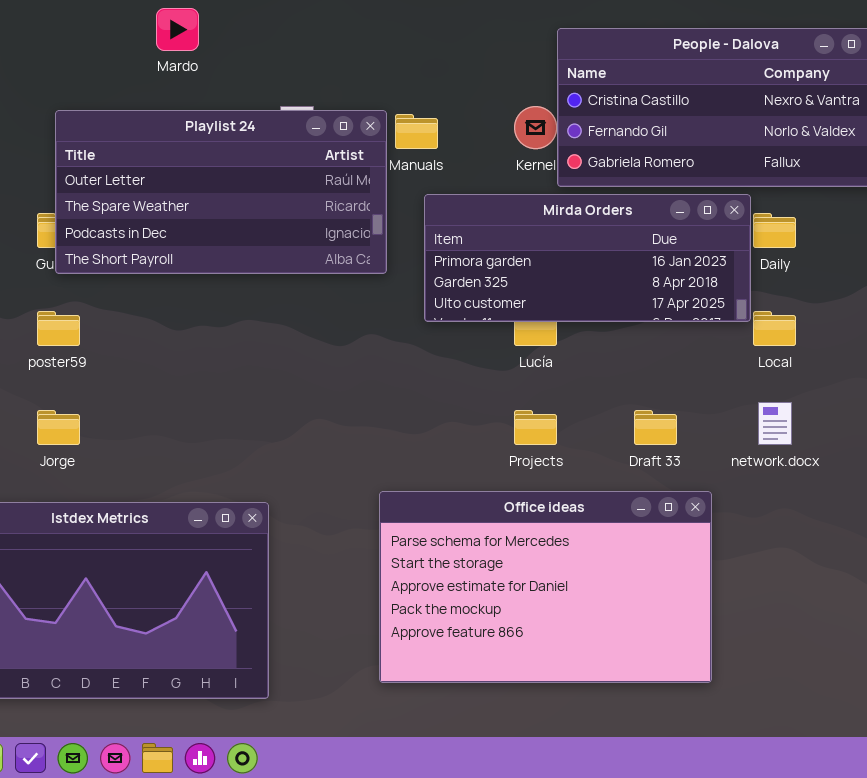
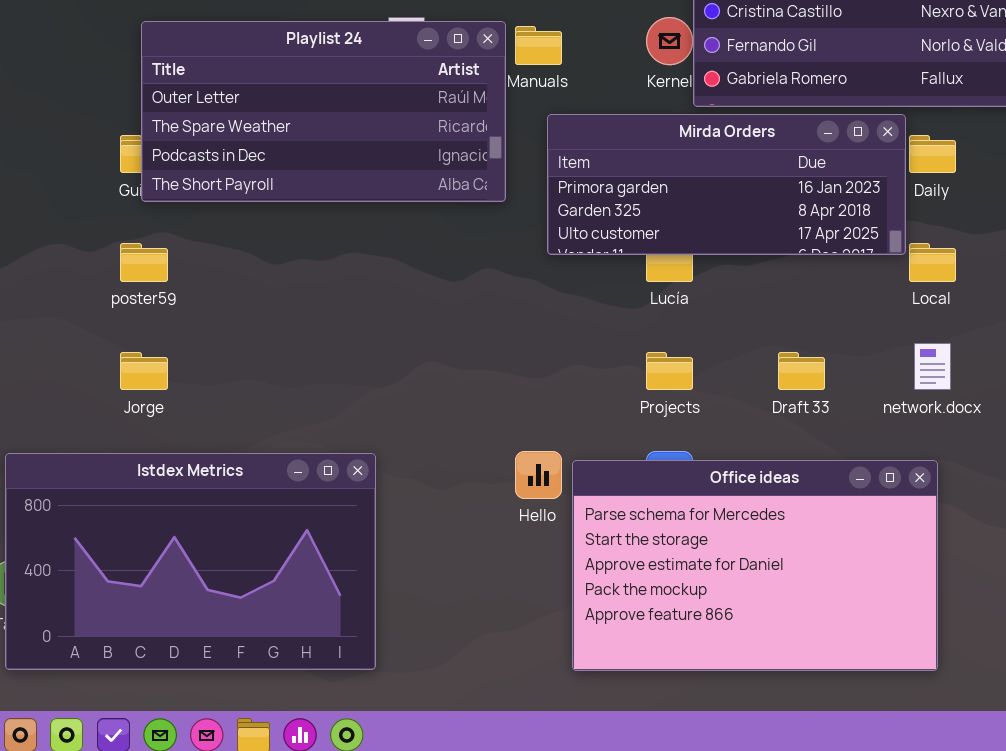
Office ideas: [379,491,712,683] -> [572,460,938,671], moved

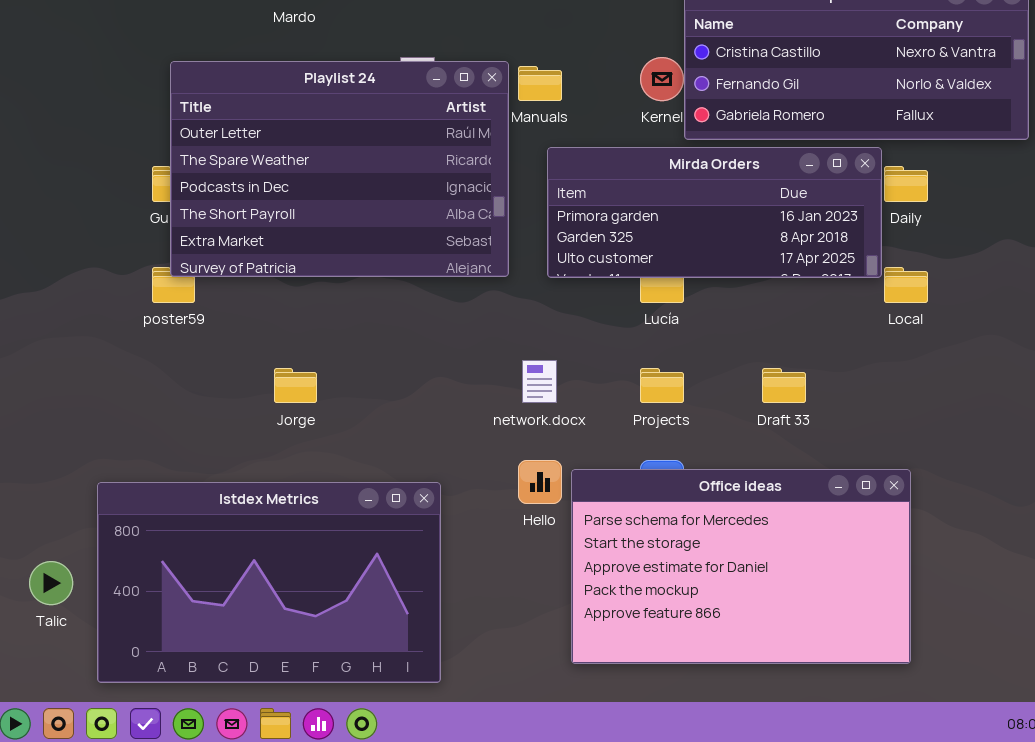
Playlist 24: [141,21,506,202] -> [170,61,509,277], resized
network.docx: [914,343,951,390] -> [522,360,557,403], moved
Jorge: [120,352,168,390] -> [274,368,317,403], moved
Istdex Metrics: [5,453,376,670] -> [97,482,441,683], moved

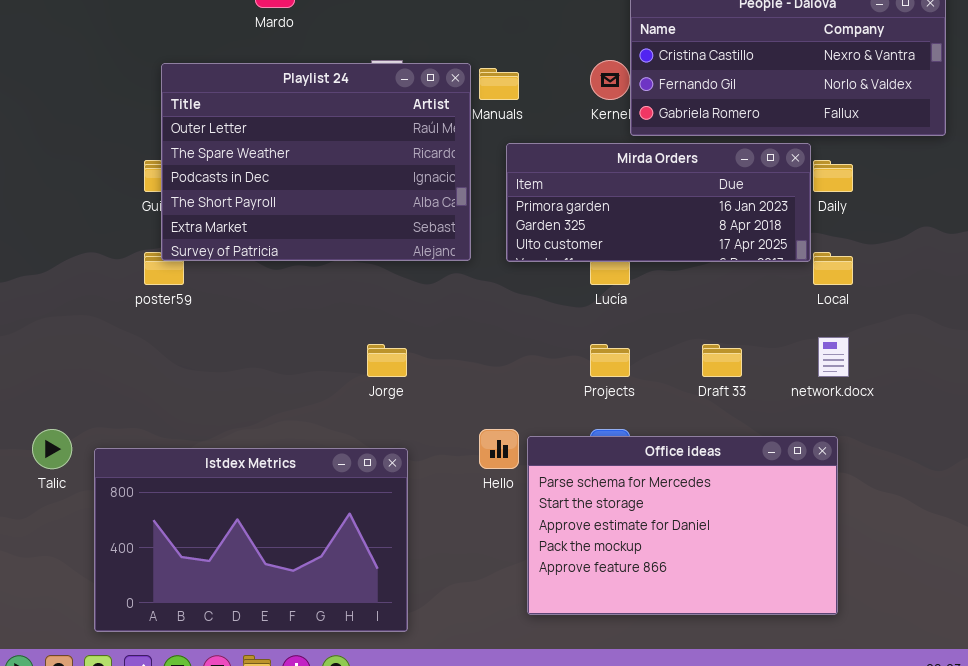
network.docx: [522,360,557,403] -> [818,337,849,377], moved
Jorge: [274,368,317,403] -> [367,344,407,377], moved
Talic: [29,561,73,605] -> [32,429,72,469], moved

